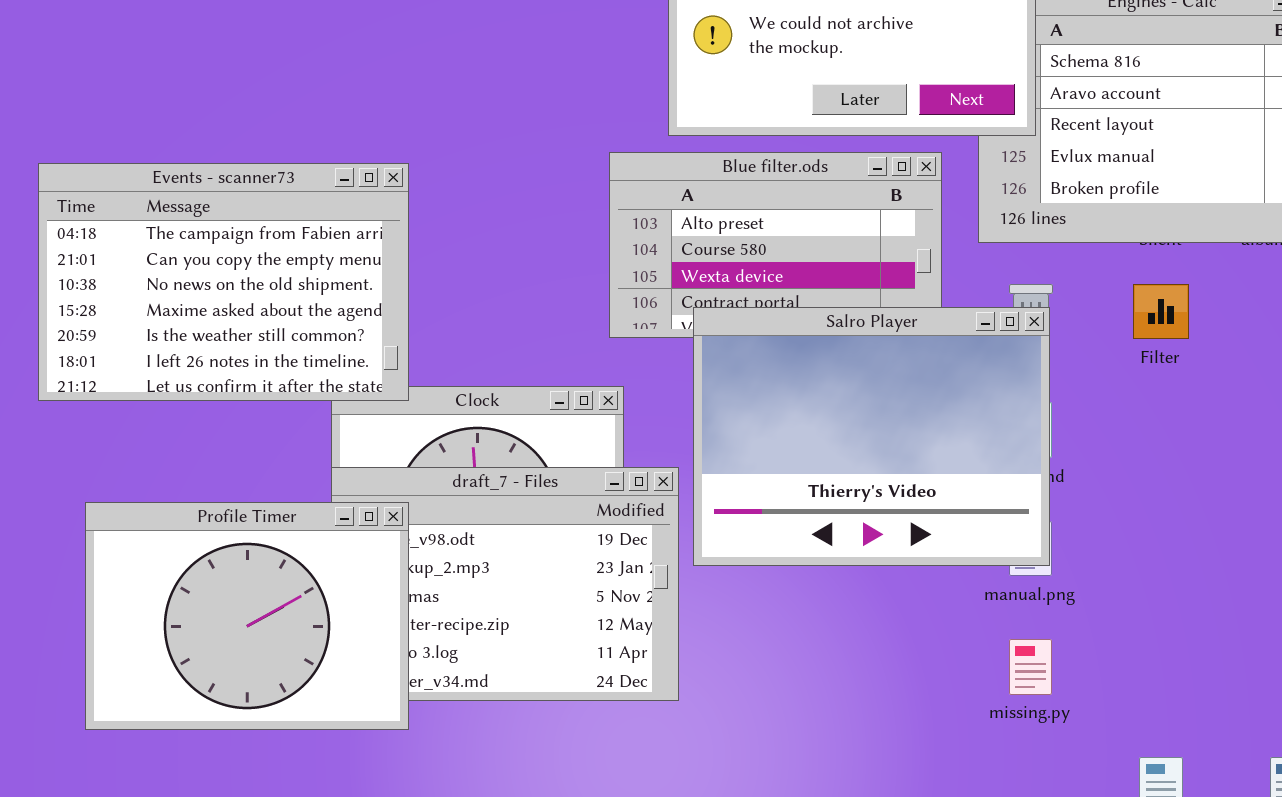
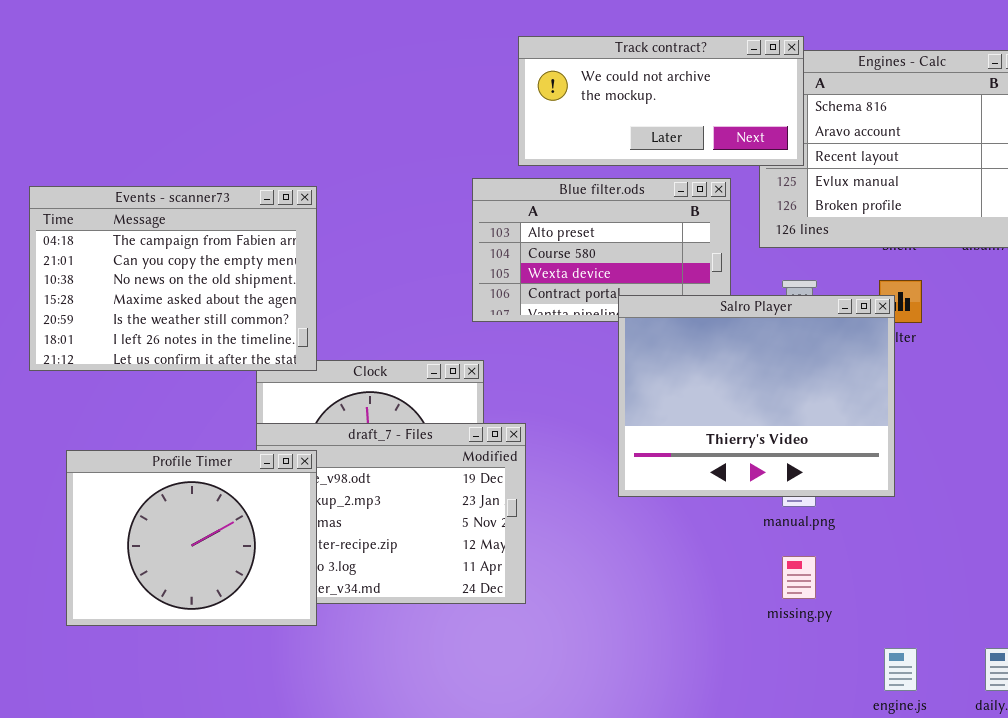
Salro Player: [693,307,1050,566] -> [618,295,895,497], moved

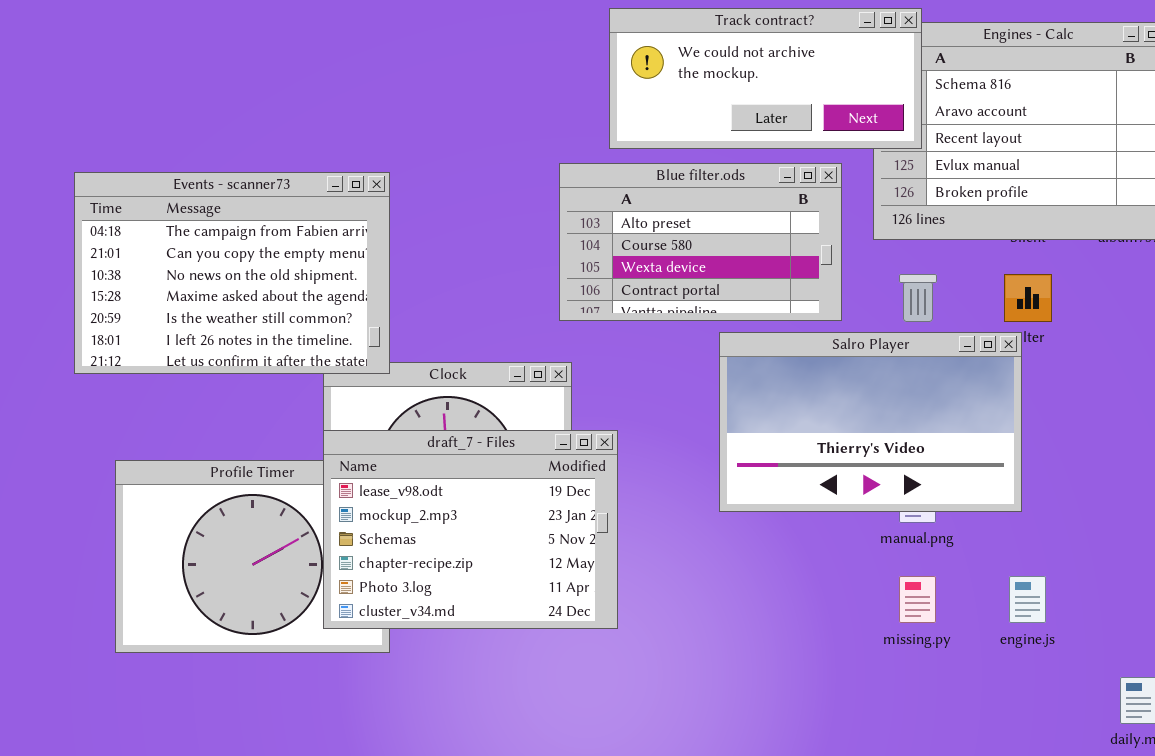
Salro Player: [618,295,895,497] -> [719,332,1022,512], resized
draft_7 - Files: [256,423,526,604] -> [323,430,618,629], raised
engine.js: [884,648,917,691] -> [1009,576,1046,623], moved

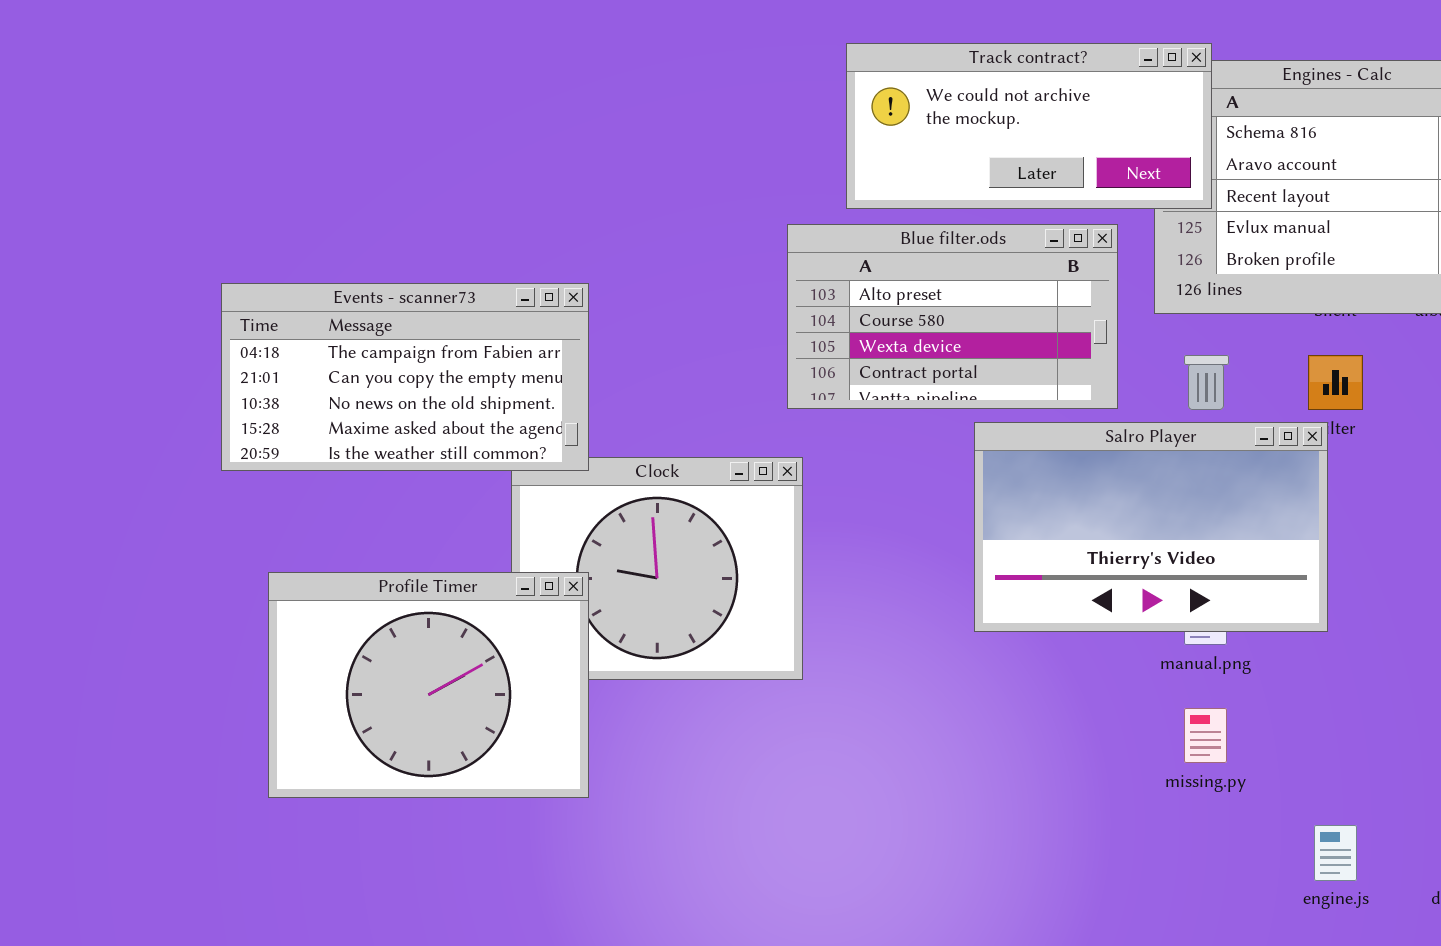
Events - scanner73: [74,172,390,374] -> [221,283,589,471], resized
draft_7 - Files: [323,430,618,629] -> none, closed
engine.js: [1009,576,1046,623] -> [1314,825,1357,881], moved

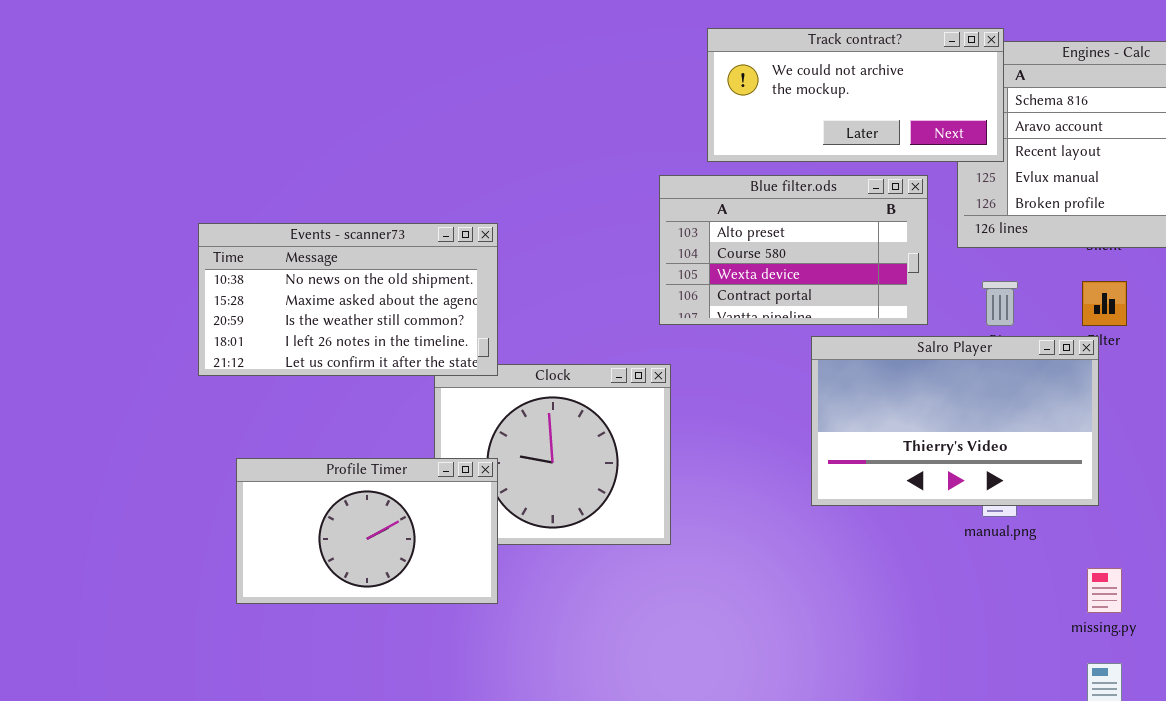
Events - scanner73: [221,283,589,471] -> [198,223,498,376], scrolled down 2 rows
Profile Timer: [268,572,589,798] -> [236,458,498,604], resized
missing.py: [1184,708,1227,763] -> [1087,568,1122,613], moved

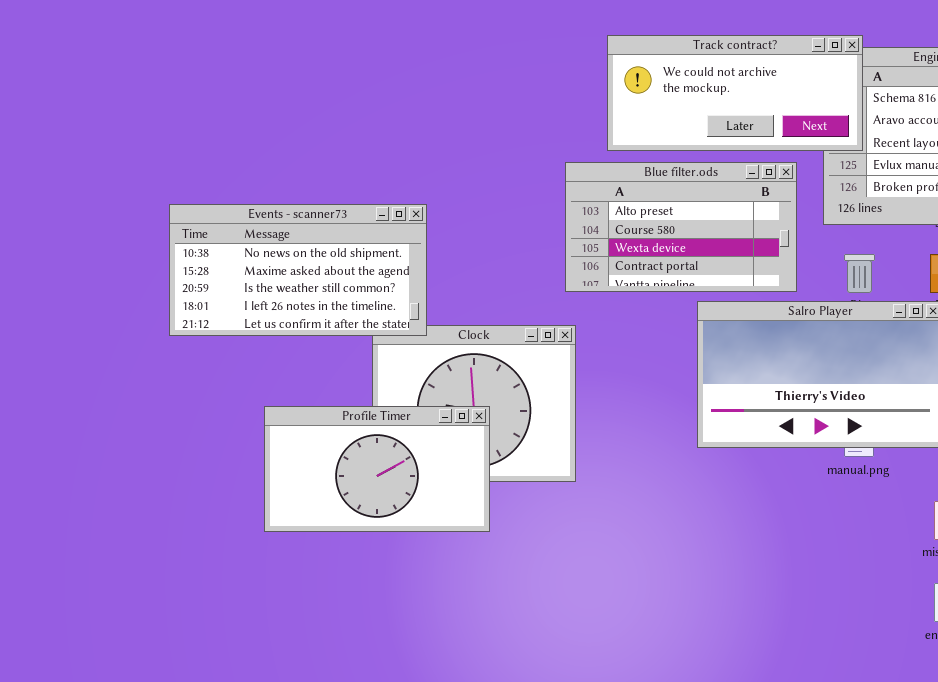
Profile Timer: [236,458,498,604] -> [264,406,490,532], moved

